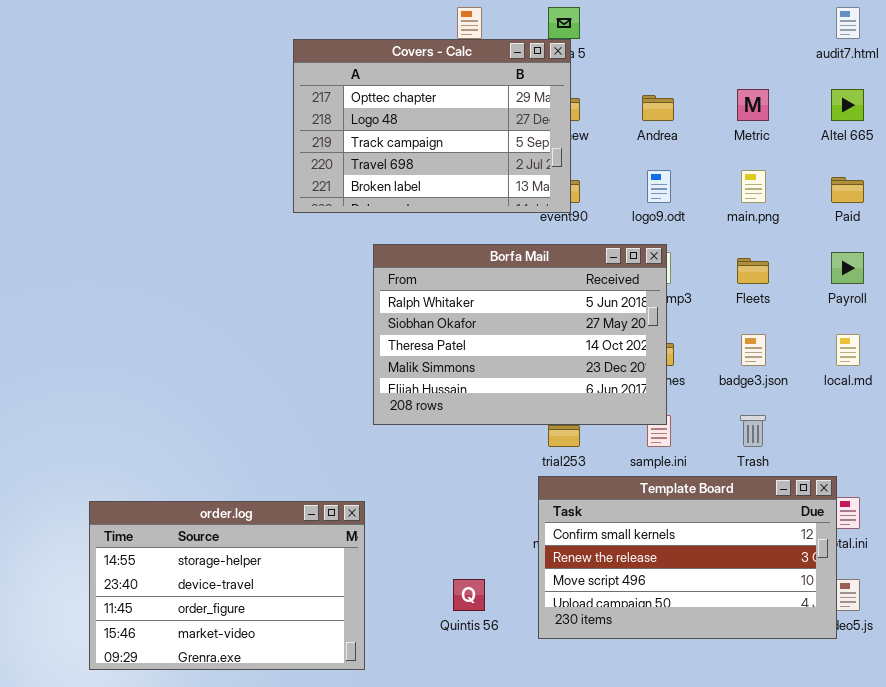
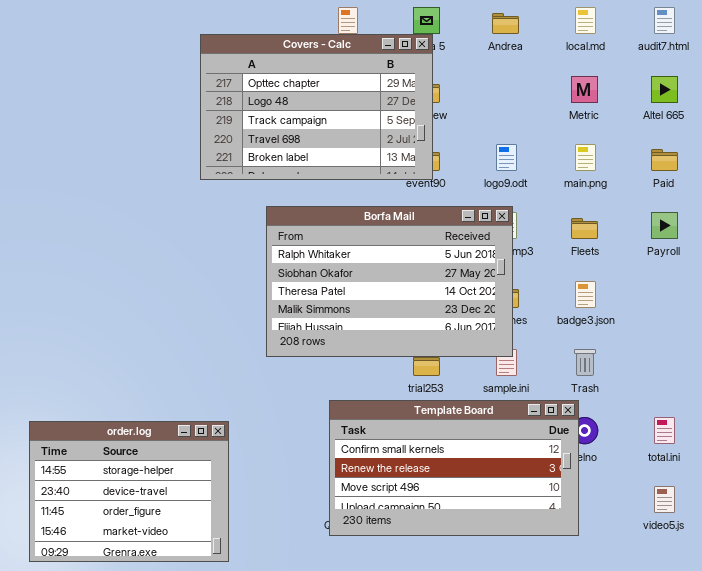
Andrea: [642,95,674,121] -> [492,13,519,34], moved
local.md: [836,334,860,366] -> [575,7,596,34], moved
Template Board: [538,476,837,639] -> [329,400,579,536], moved
order.log: [89,501,365,670] -> [29,421,229,562], resized

